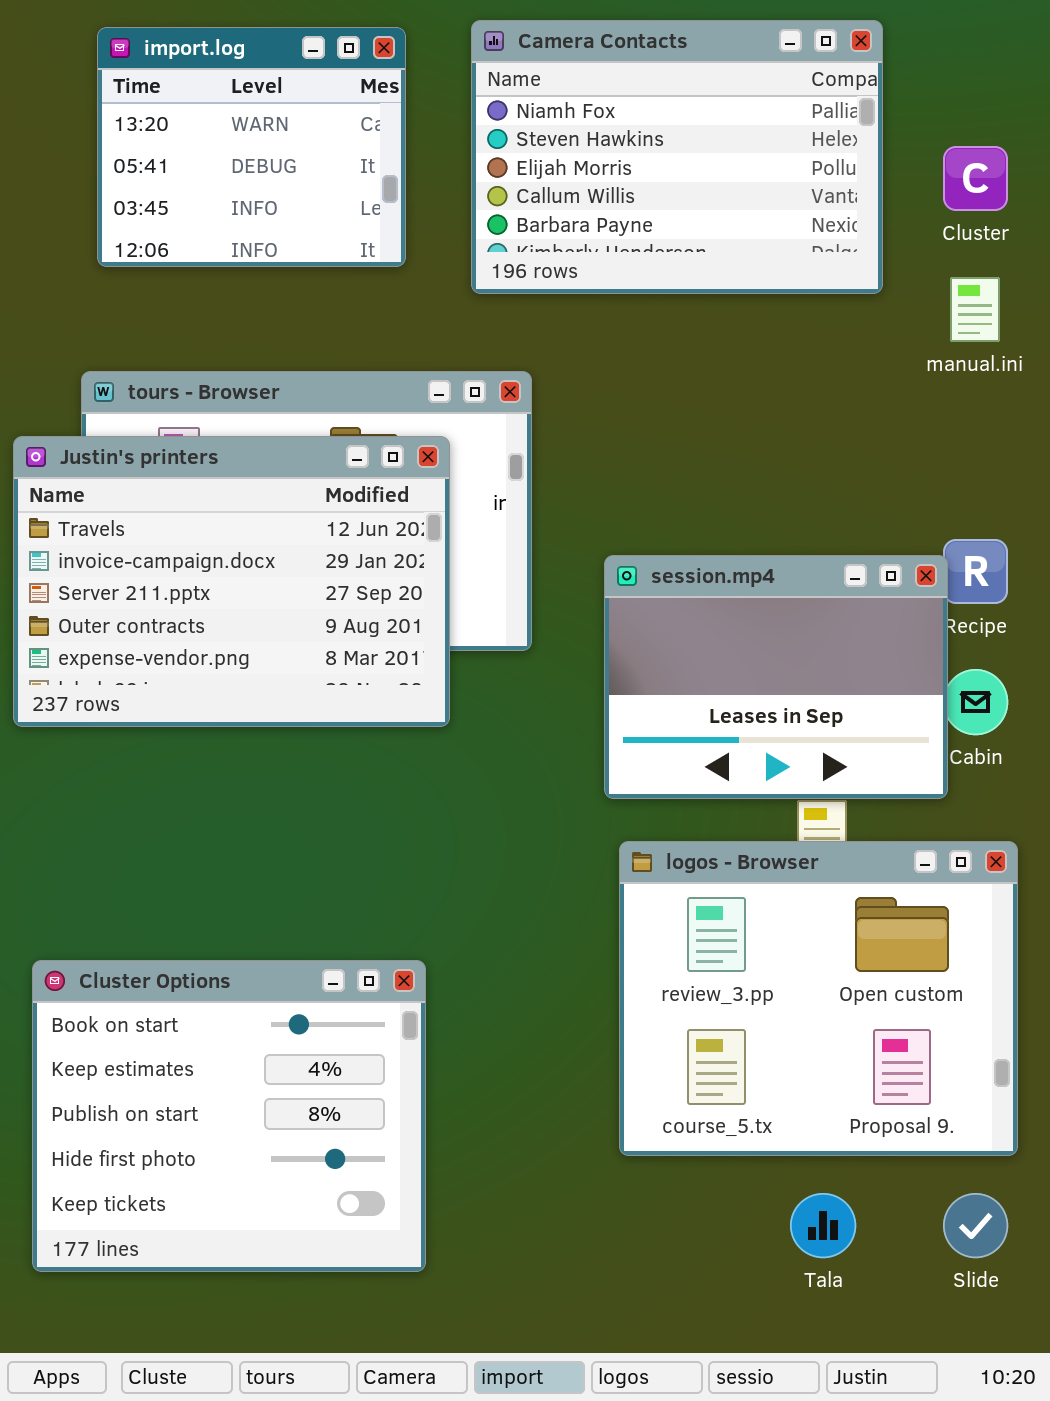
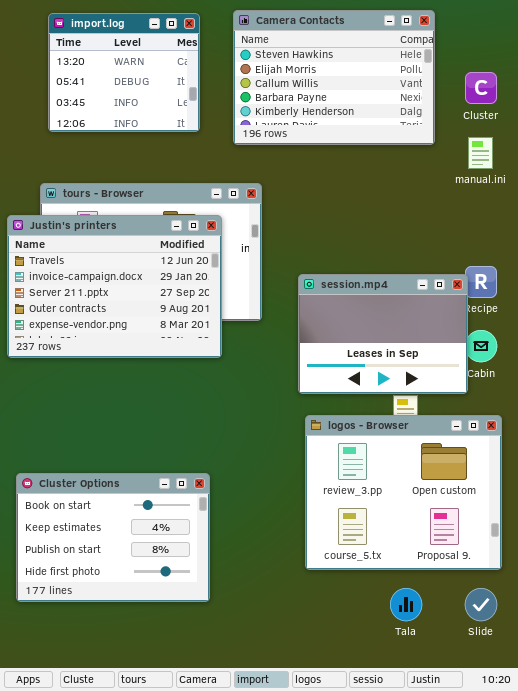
Camera Contacts: [471,20,883,294] -> [233,10,435,145], scrolled down 1 row
Cluster Options: [32,960,426,1272] -> [16,473,210,602], resized

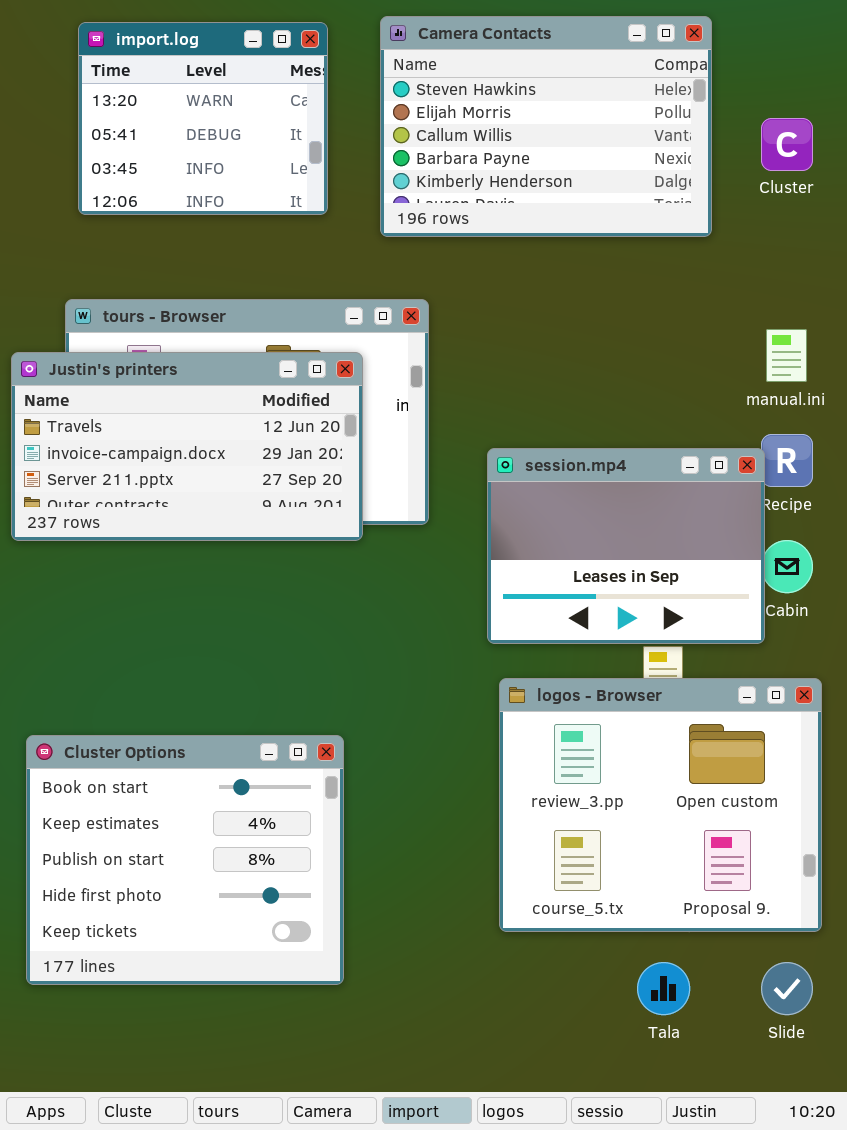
manual.ini: [468,137,493,169] -> [766,329,807,382], moved
Justin's printers: [7,215,222,358] -> [11,352,363,541], resized
Cluster Options: [16,473,210,602] -> [26,735,344,985], resized

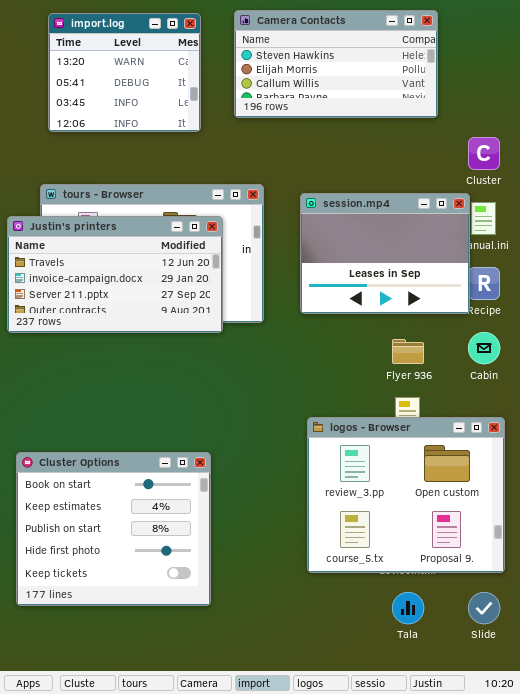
Camera Contacts: [380,16,712,237] -> [234,10,438,118], resized
Cluster: [761,118,813,171] -> [468,137,500,170], moved
session.mp4: [487,448,765,644] -> [300,193,470,314], moved

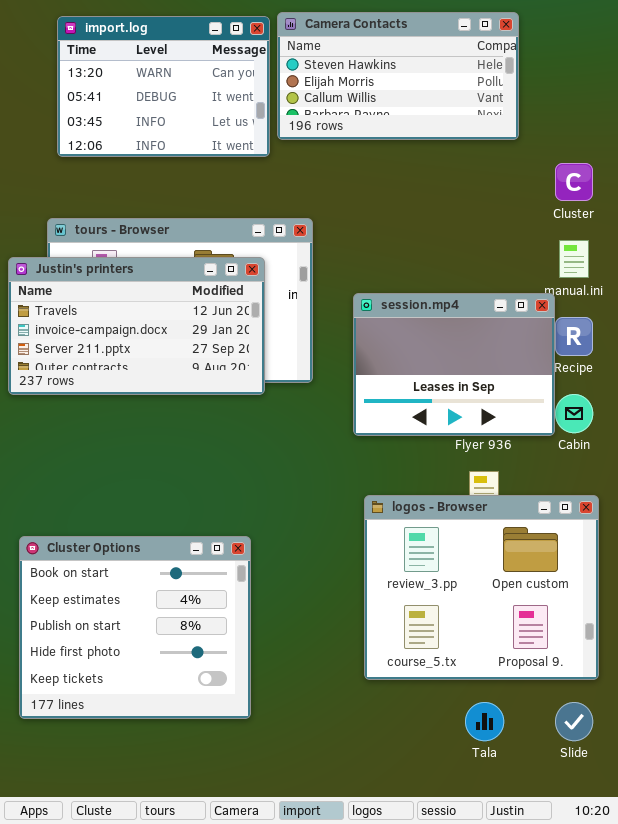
import.log: [48,13,201,132] -> [57,16,270,157], resized
session.mp4: [300,193,470,314] -> [353,293,555,436], moved

